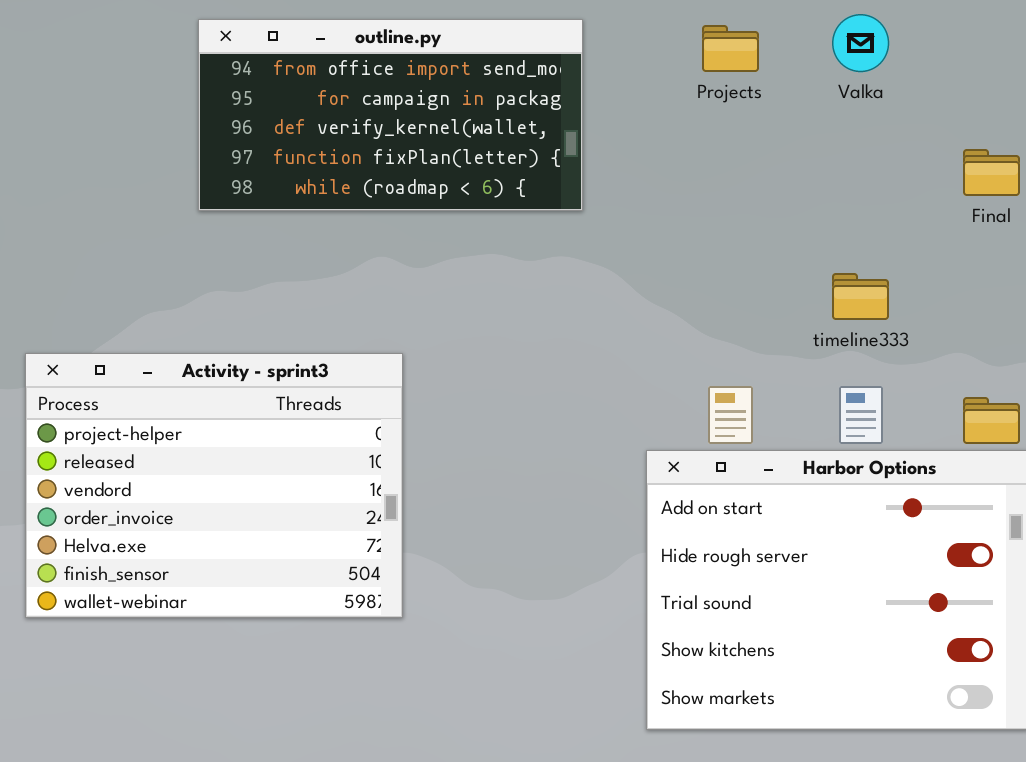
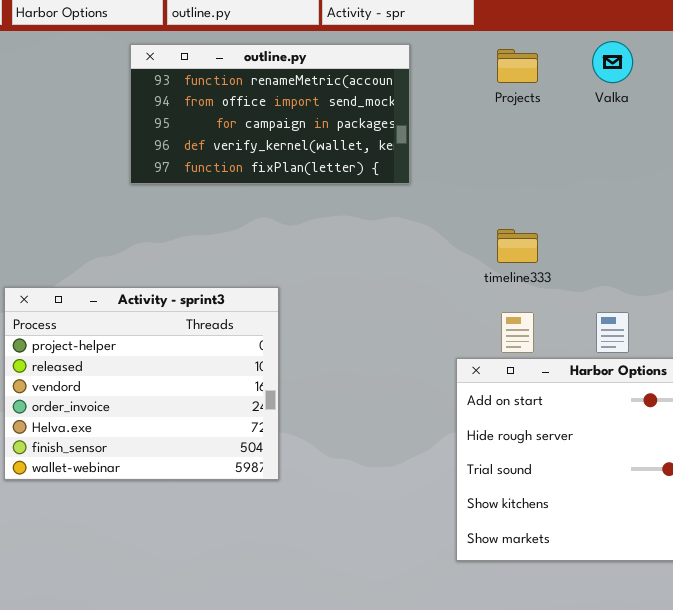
outline.py: [198,19,583,211] -> [130,44,410,184], scrolled up 1 row
timeline333: [832,273,889,320] -> [497,229,538,263], moved

